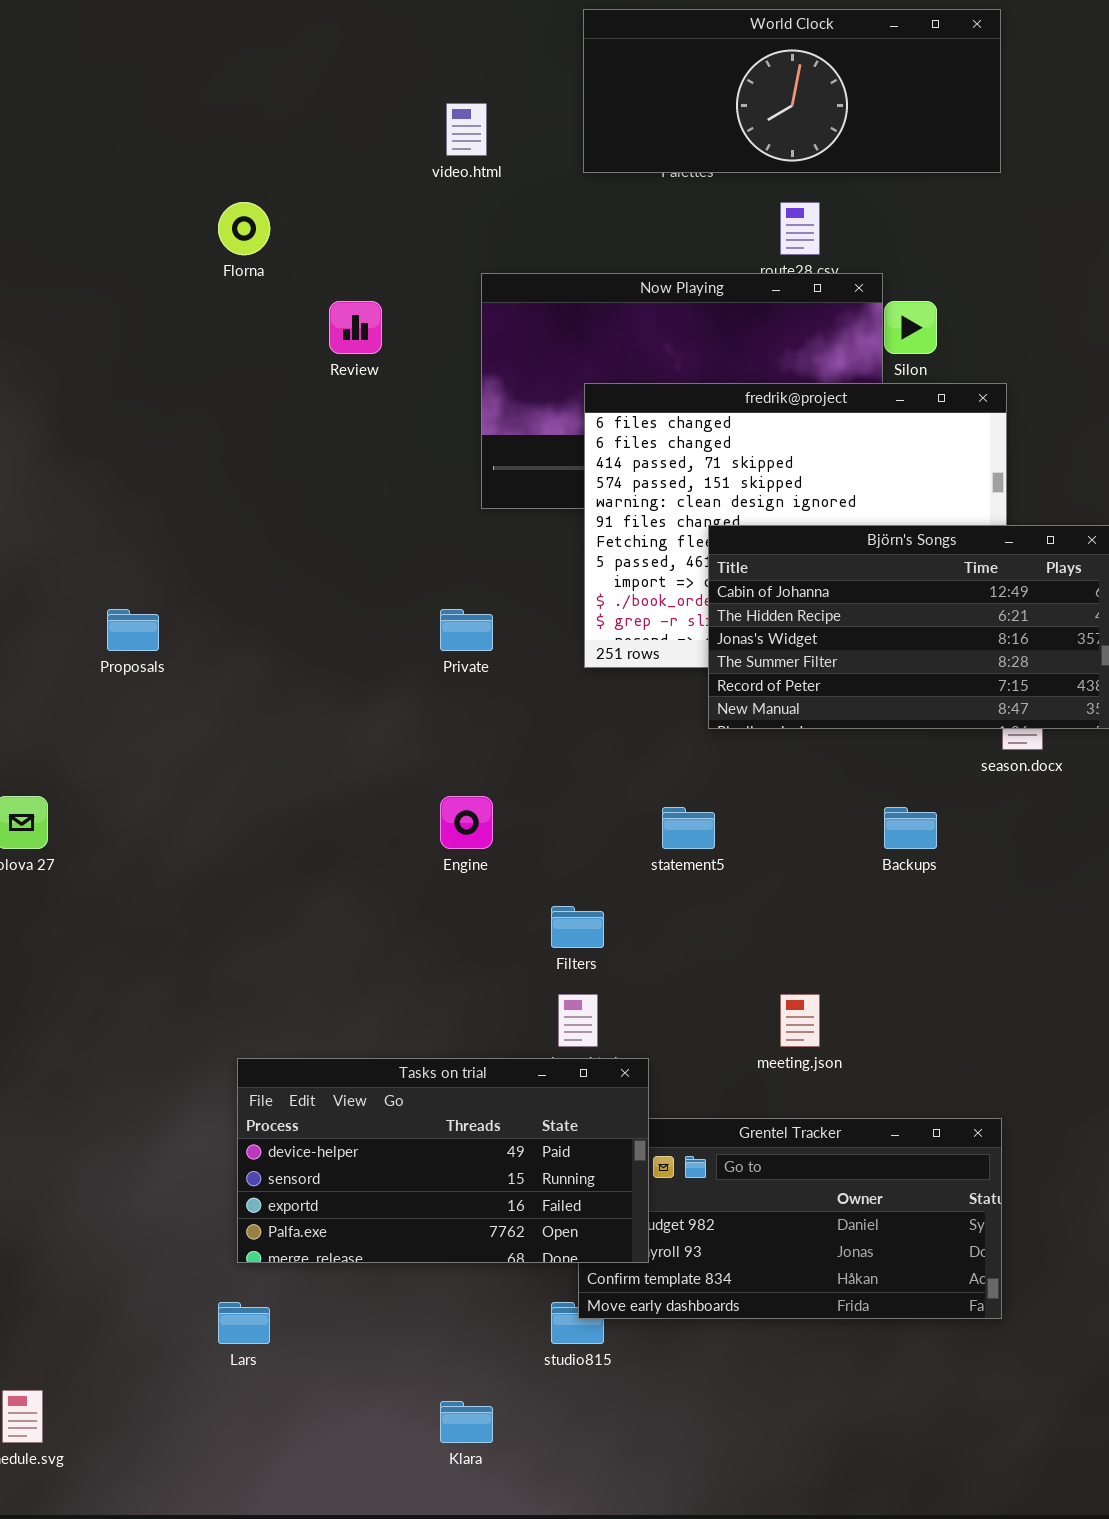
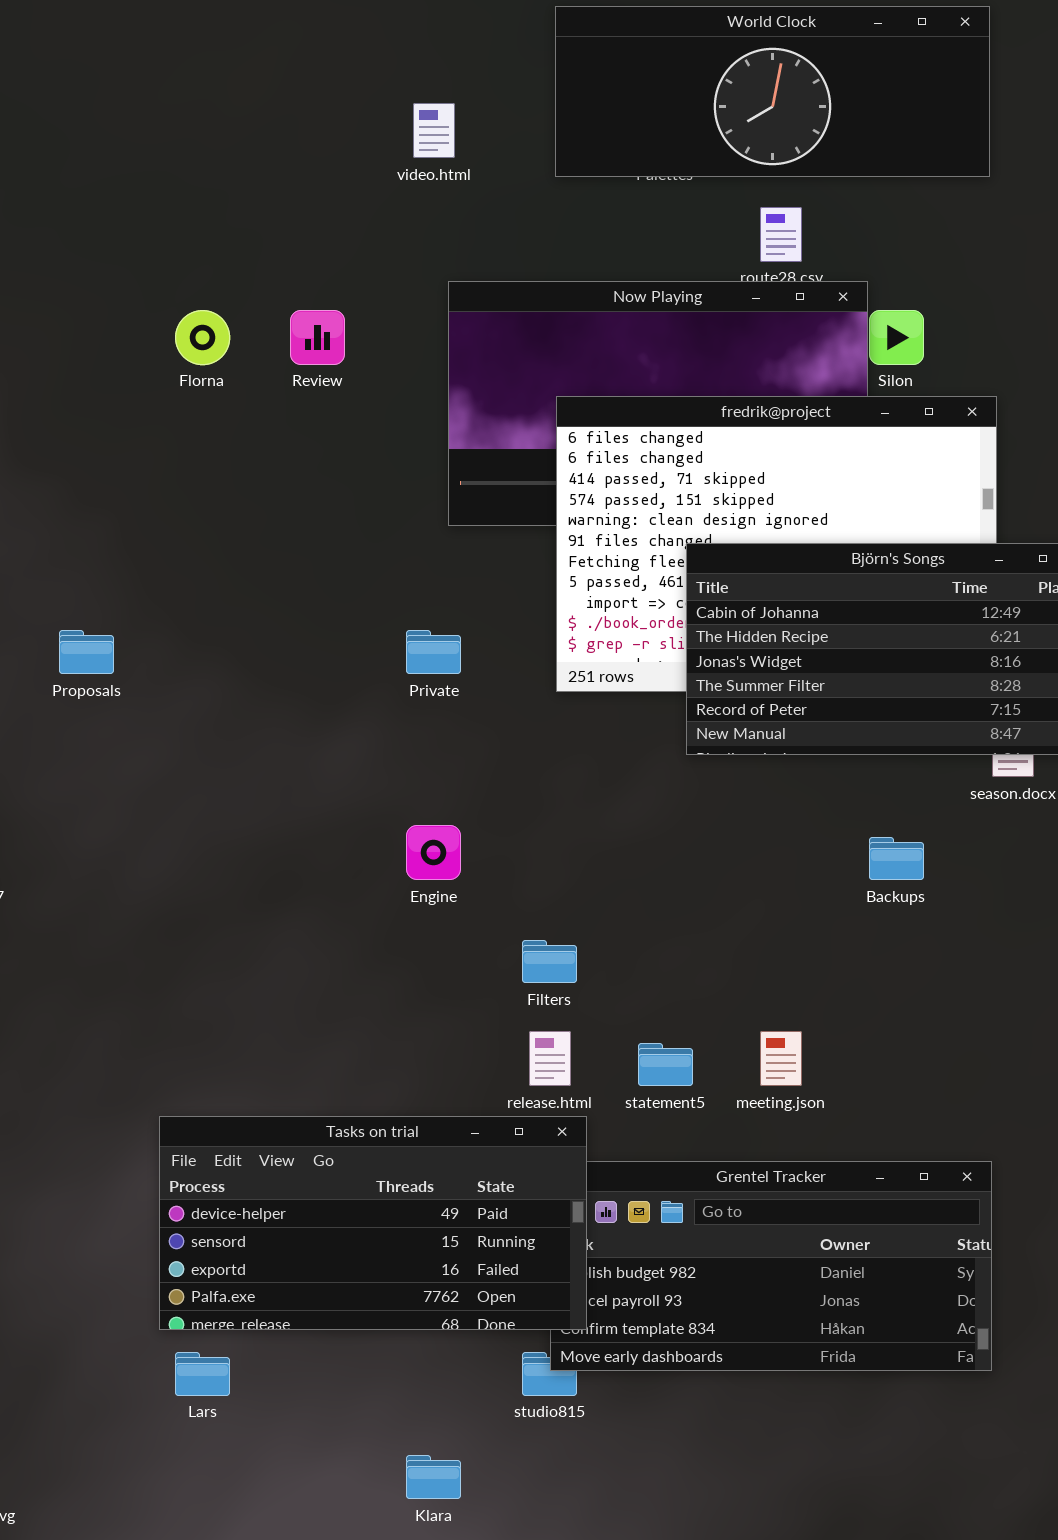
Florna: [218,202,270,255] -> [175,310,230,365], moved
statement5: [662,807,715,849] -> [638,1043,693,1086], moved
Tasks on trial: [237,1058,649,1263] -> [159,1116,587,1330], moved

